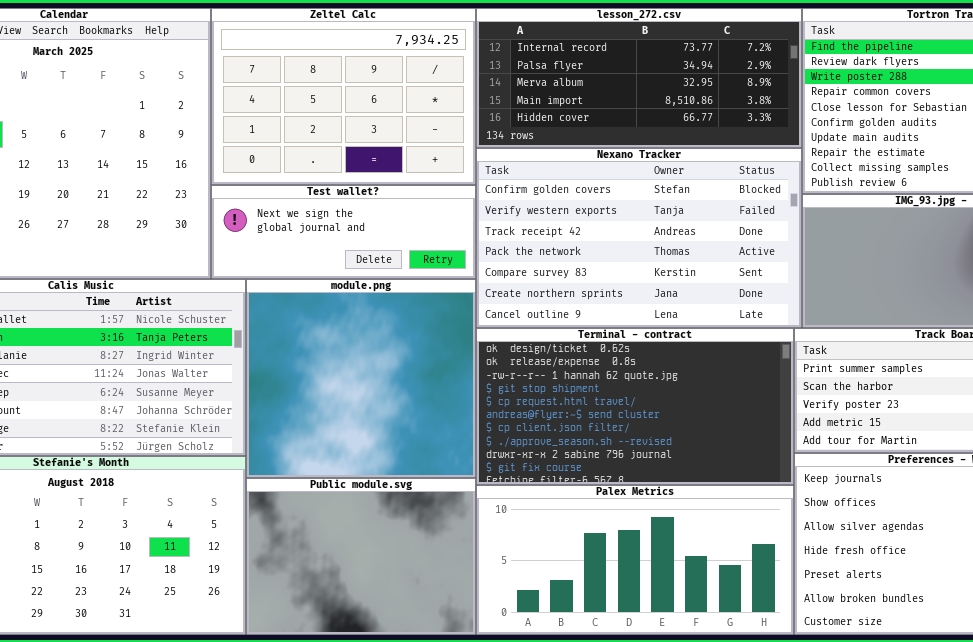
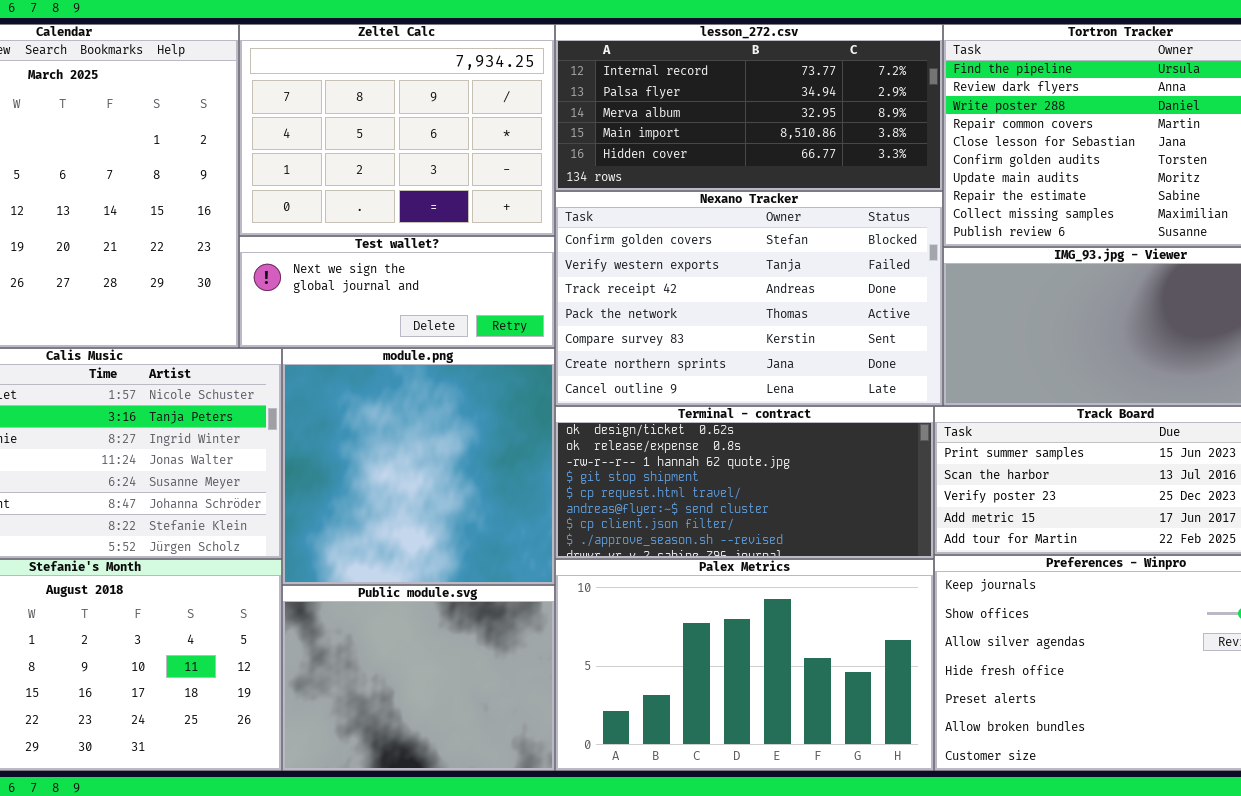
Terminal - contract: [476,328,794,485] -> [555,406,934,559], resized
Palex Metrics: [476,485,794,635] -> [555,559,934,771], resized

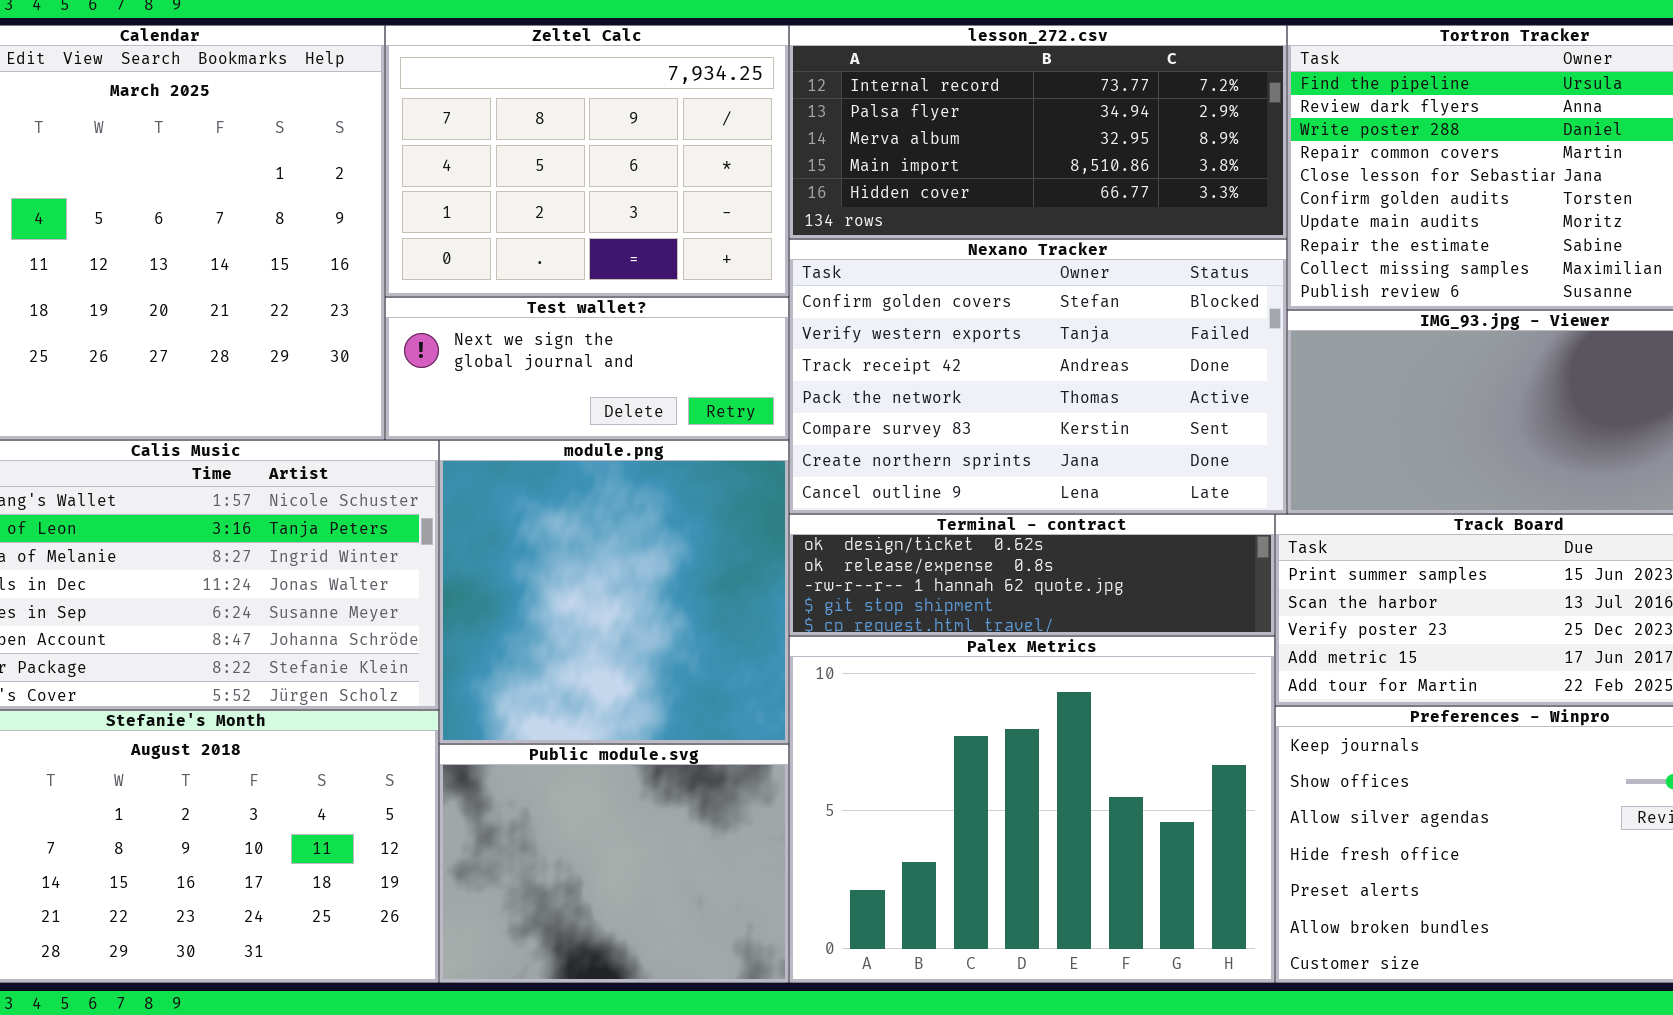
Terminal - contract: [555,406,934,559] -> [789,514,1275,636], resized
Palex Metrics: [555,559,934,771] -> [789,636,1275,983], resized

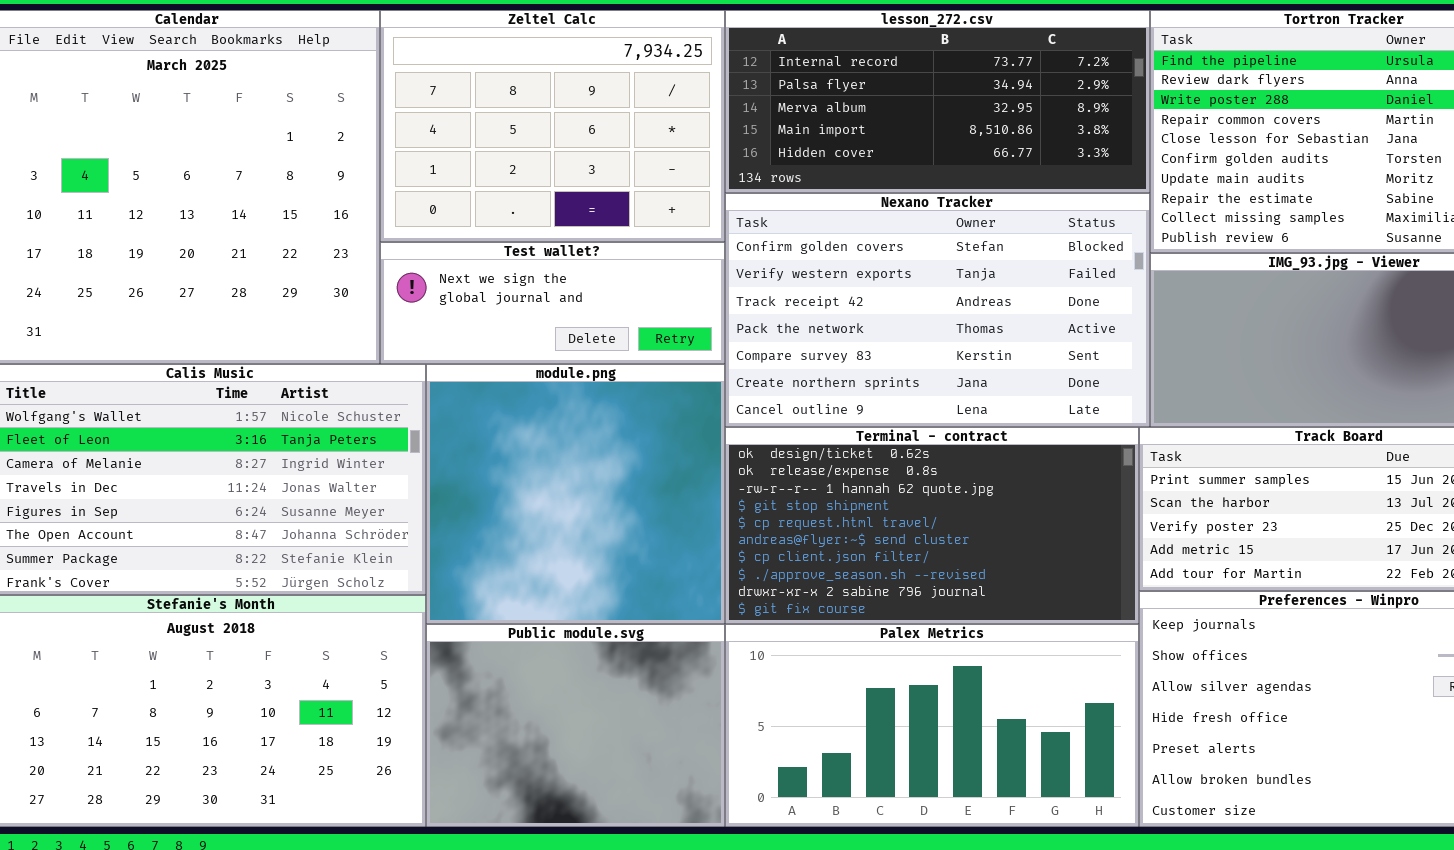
Terminal - contract: [789,514,1275,636] -> [725,427,1139,624], resized
Palex Metrics: [789,636,1275,983] -> [725,624,1139,827], resized

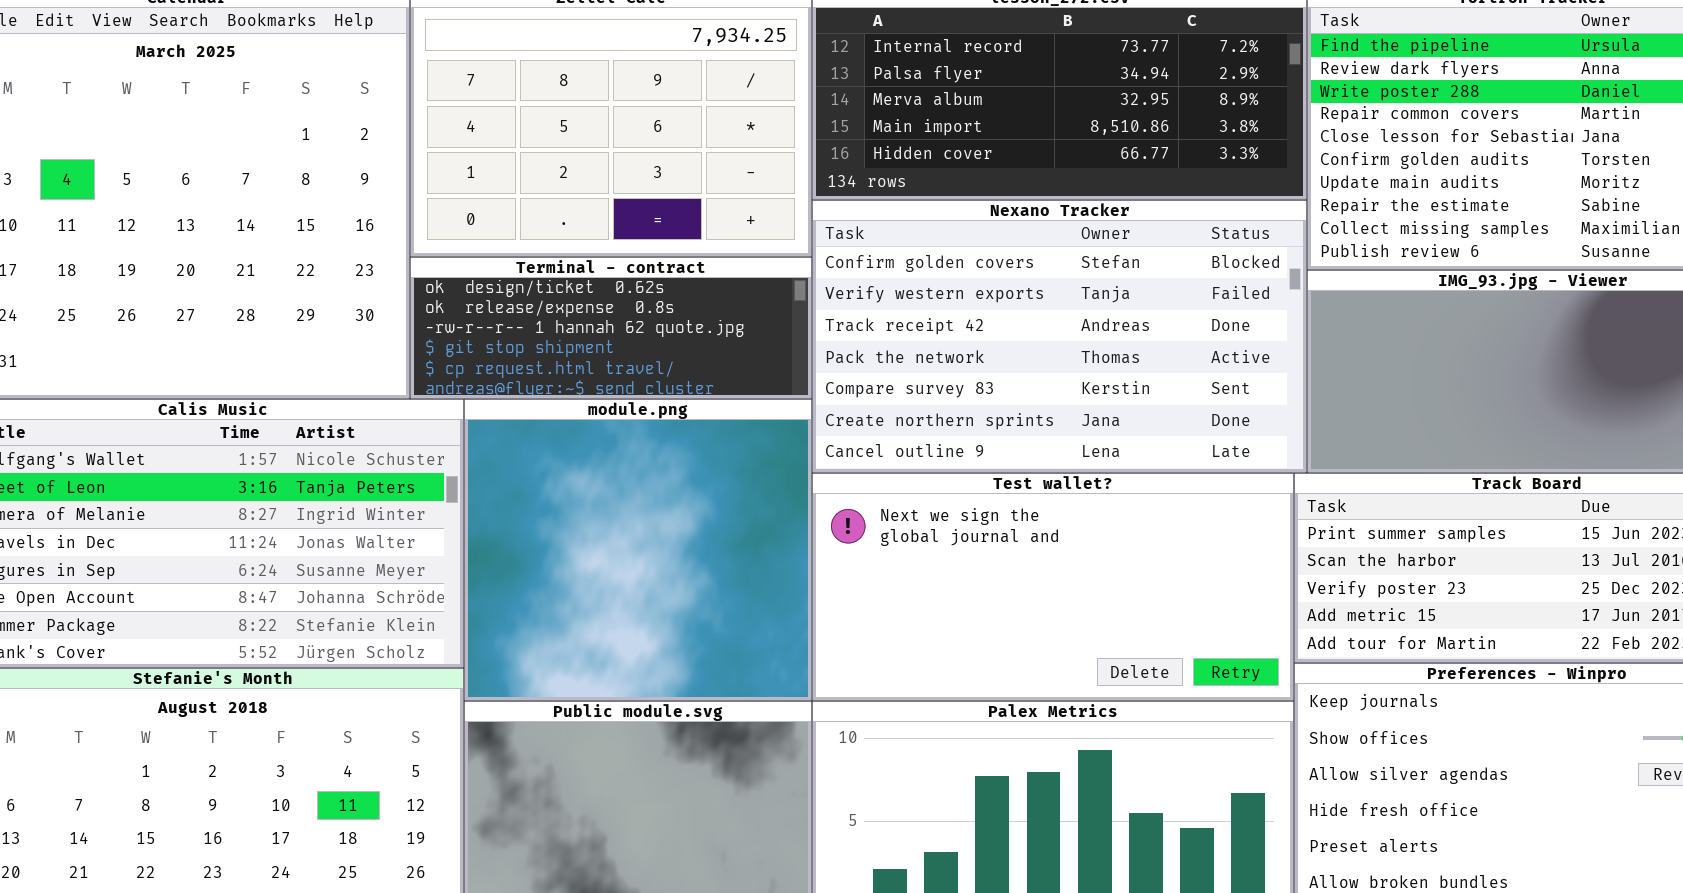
Test wallet?: [380,242,725,364] -> [812,473,1294,701], moved, resized
Terminal - contract: [725,427,1139,624] -> [410,257,812,399], moved, resized

